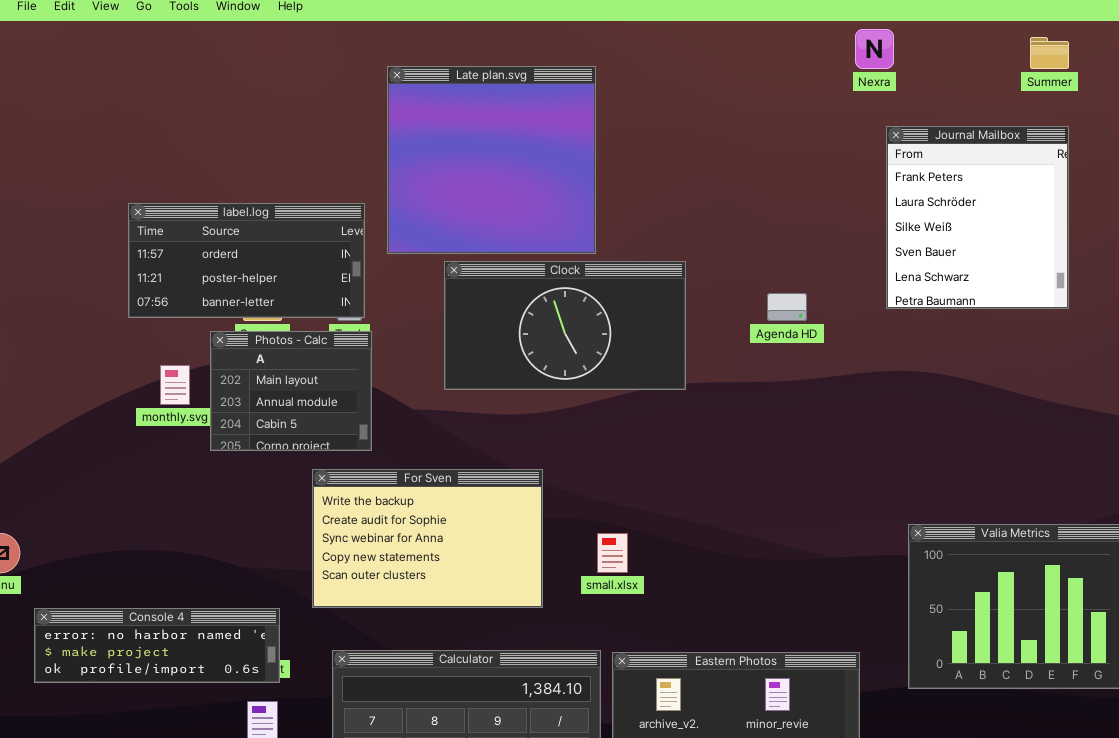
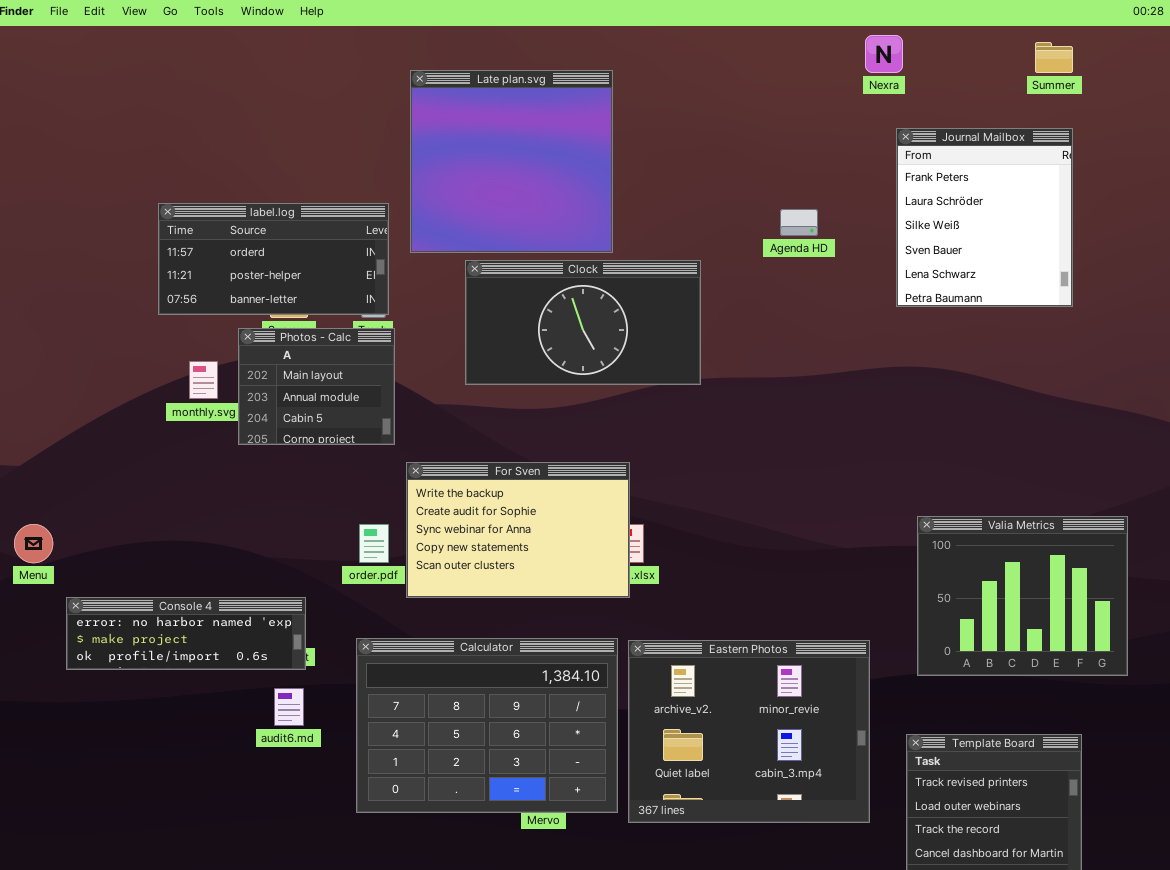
Agenda HD: [767,293,807,321] -> [780,209,818,236], moved
For Sven: [312,469,543,608] -> [406,462,630,598], moved

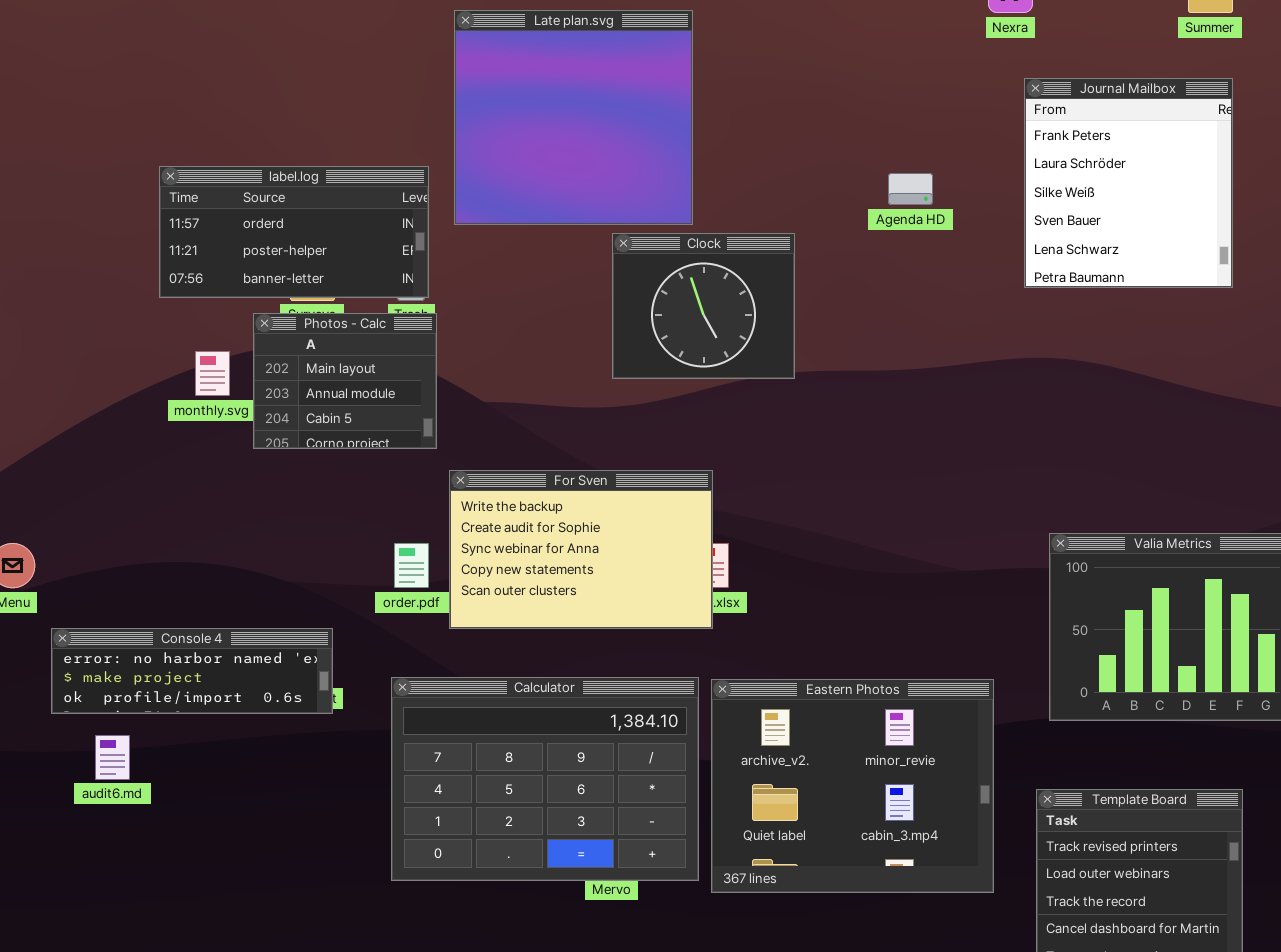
Clock: [465,260,701,385] -> [612,233,795,379], resized
audit6.md: [274,688,304,726] -> [95,735,130,780], moved

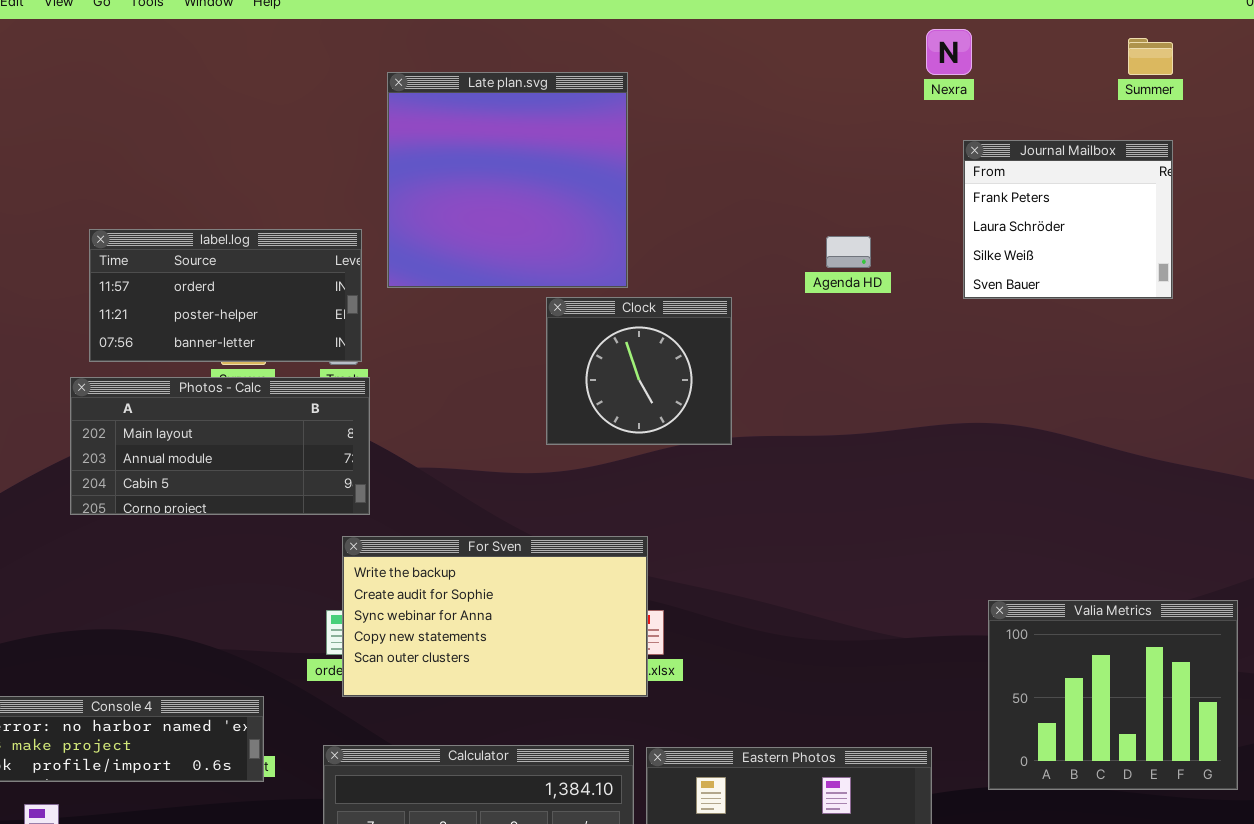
Journal Mailbox: [1024,78,1233,288] -> [963,140,1173,299], resized
Photos - Calc: [253,313,437,449] -> [70,377,370,515], resized
For Sven: [449,470,713,629] -> [342,536,648,697], resized

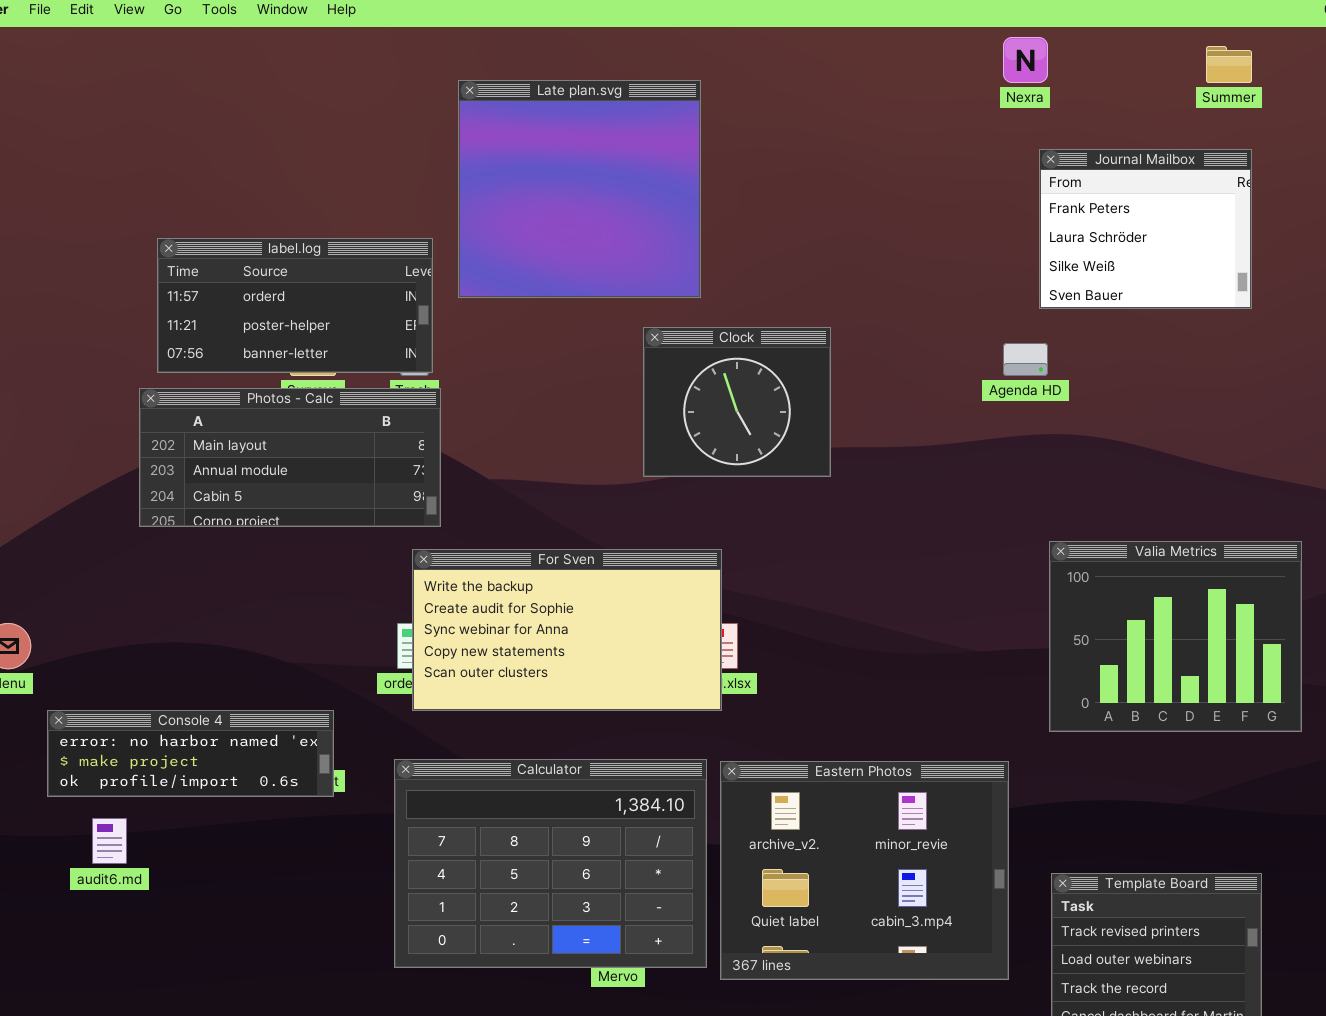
Agenda HD: [826,236,871,268] -> [1003,343,1048,376], moved
Clock: [546,297,732,445] -> [643,327,831,477], moved
Valia Metrics: [988,600,1238,790] -> [1049,541,1302,732], moved

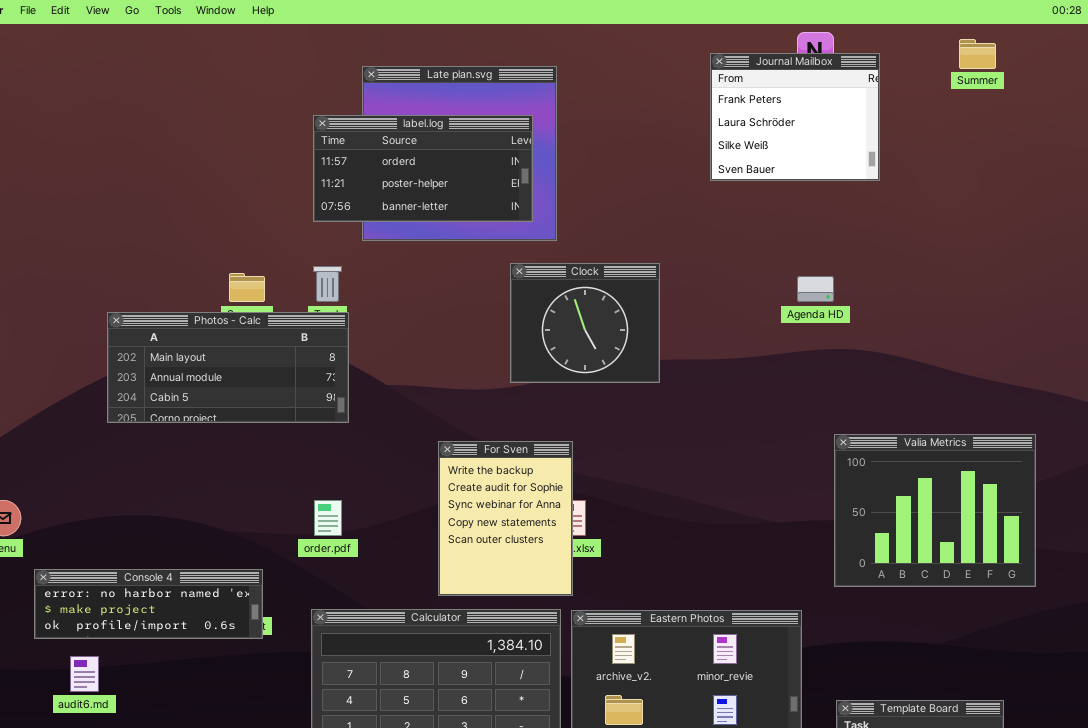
Journal Mailbox: [1039,149,1252,309] -> [710,53,880,181], moved
label.log: [157,238,433,373] -> [313,115,533,222], moved
For Sven: [412,549,722,711] -> [438,441,573,596], resized

